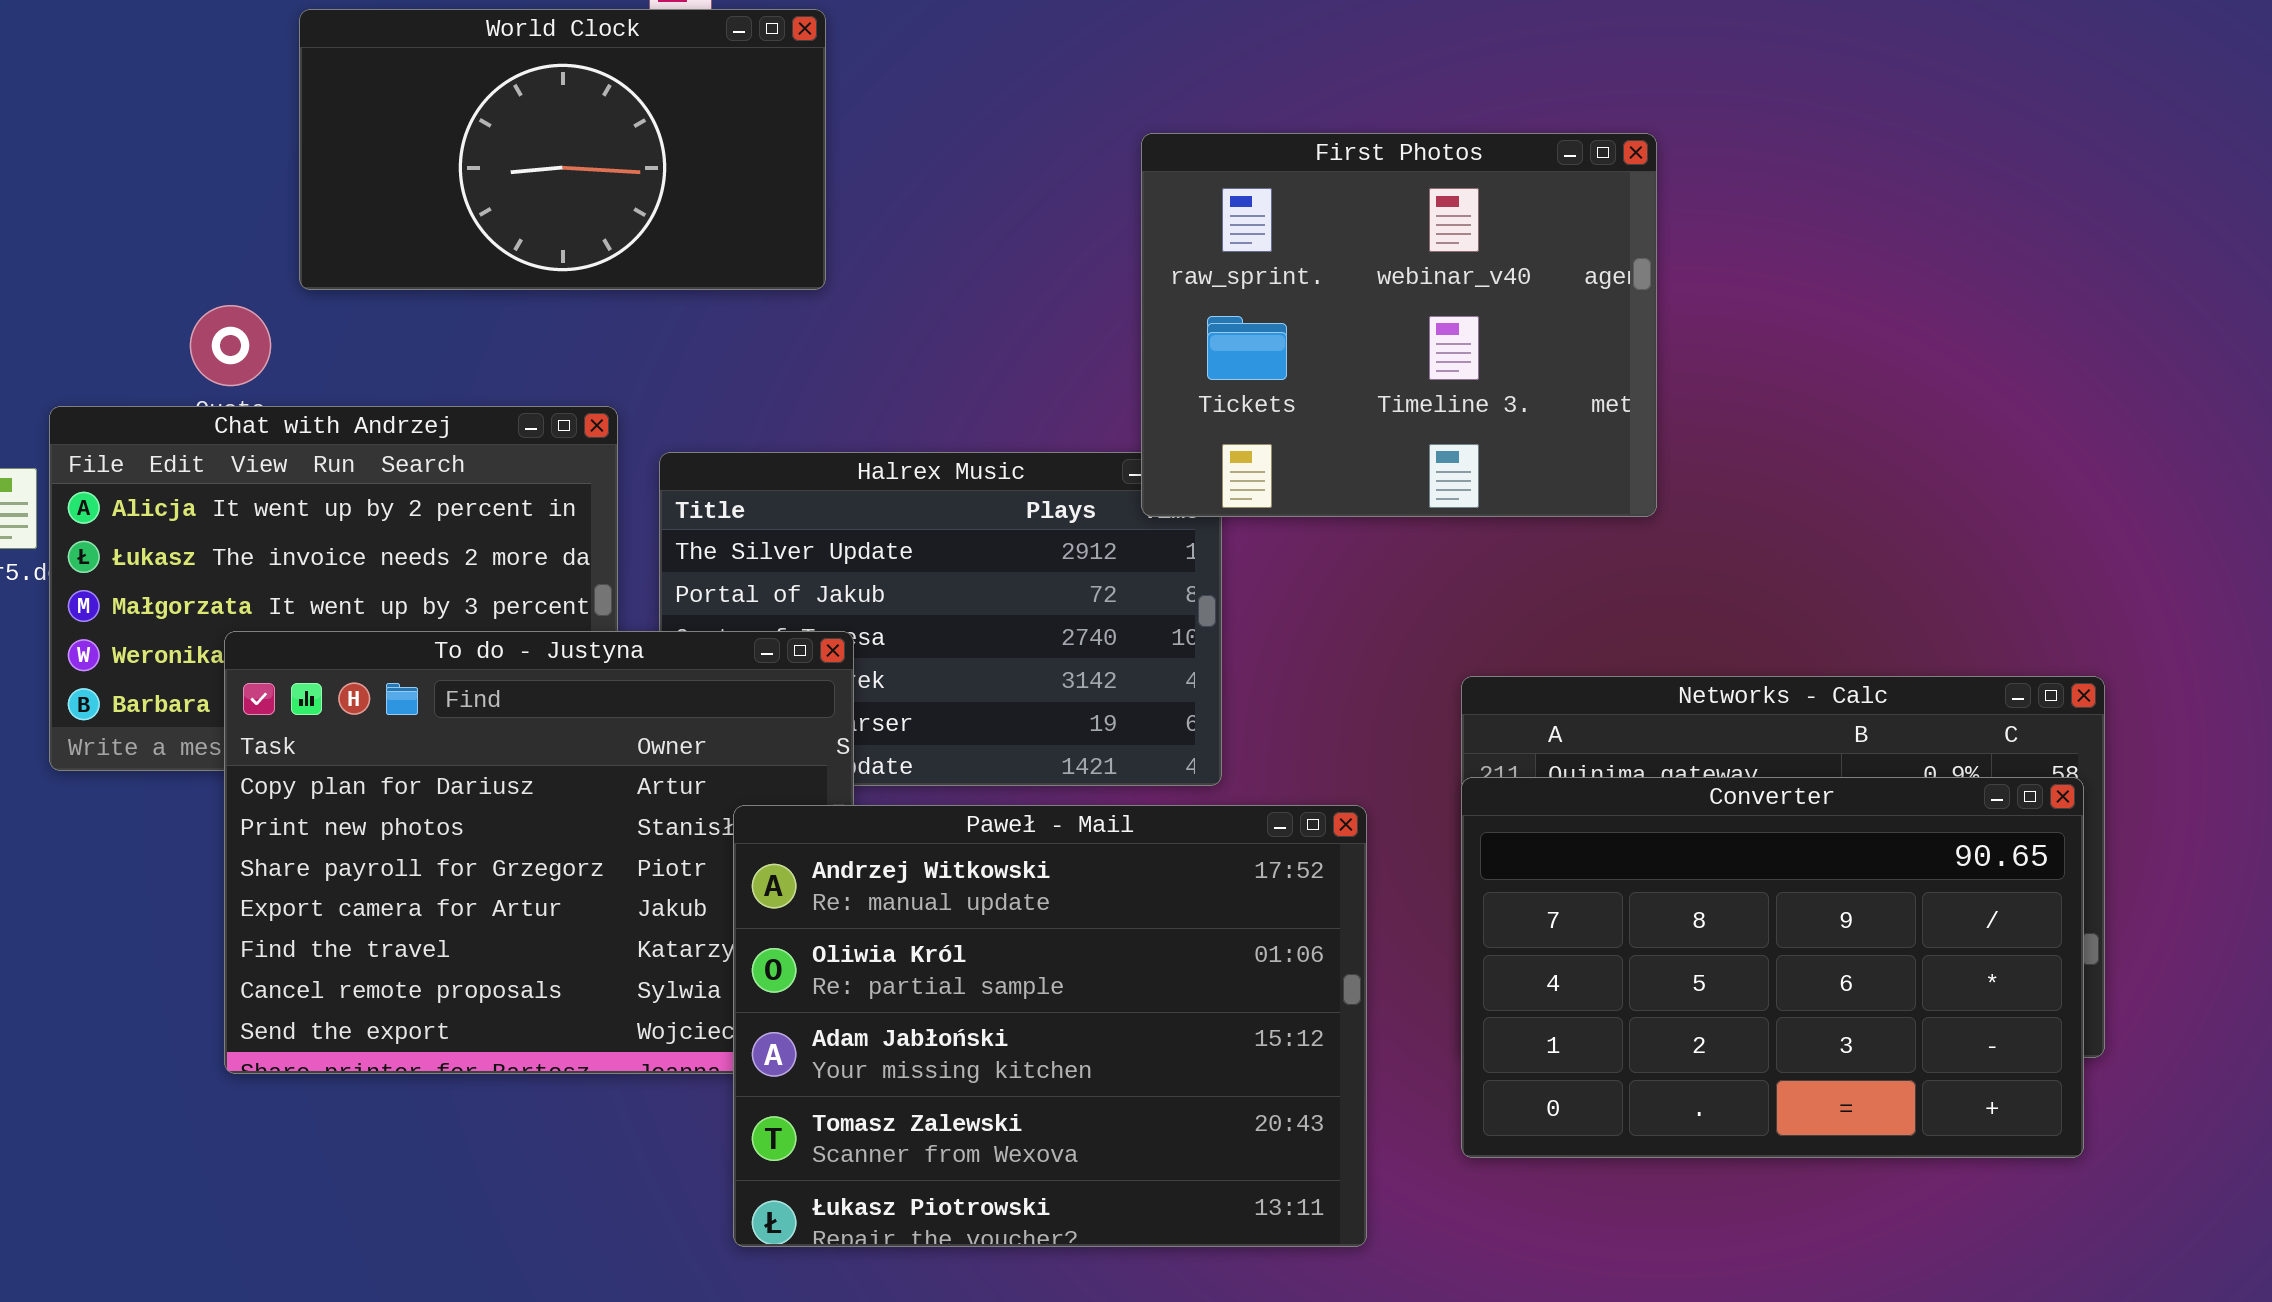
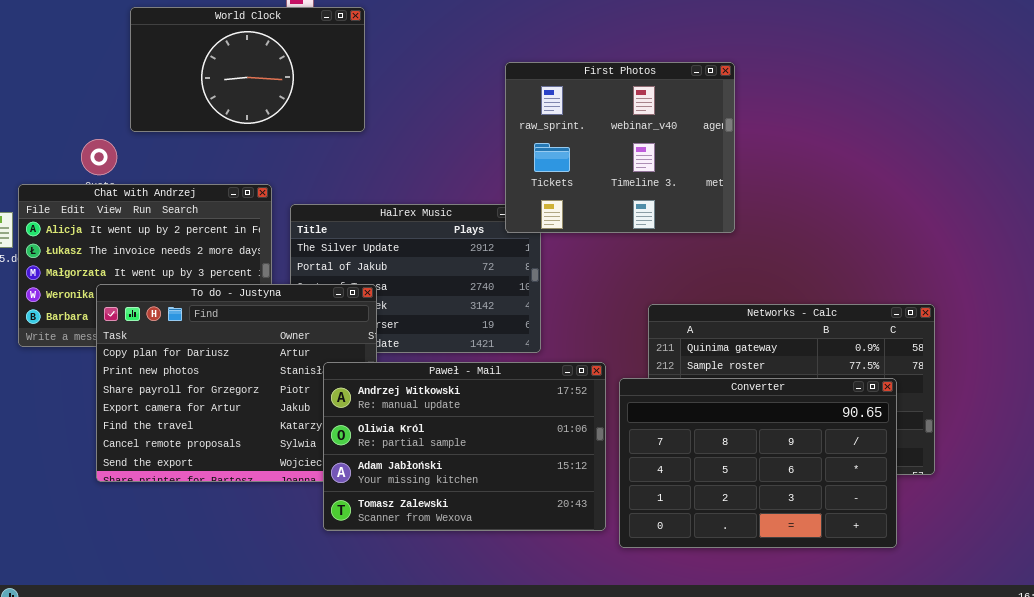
Converter: [1461,777,2084,1158] -> [619,378,897,548], moved
Paweł - Mail: [733,805,1367,1247] -> [323,362,606,531], resized

